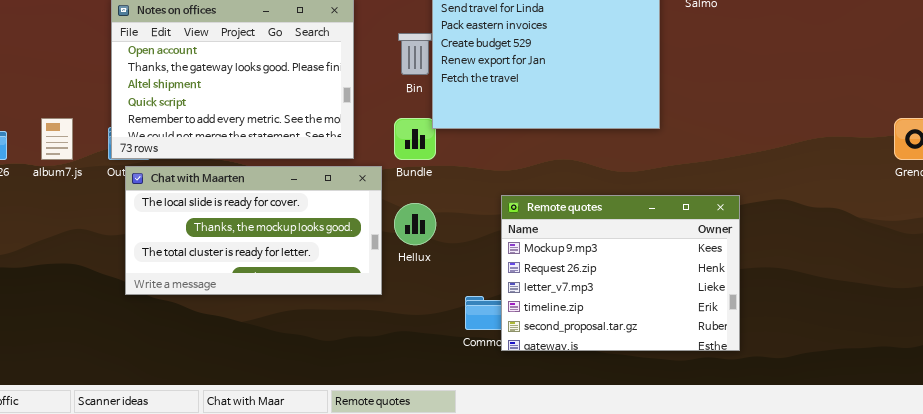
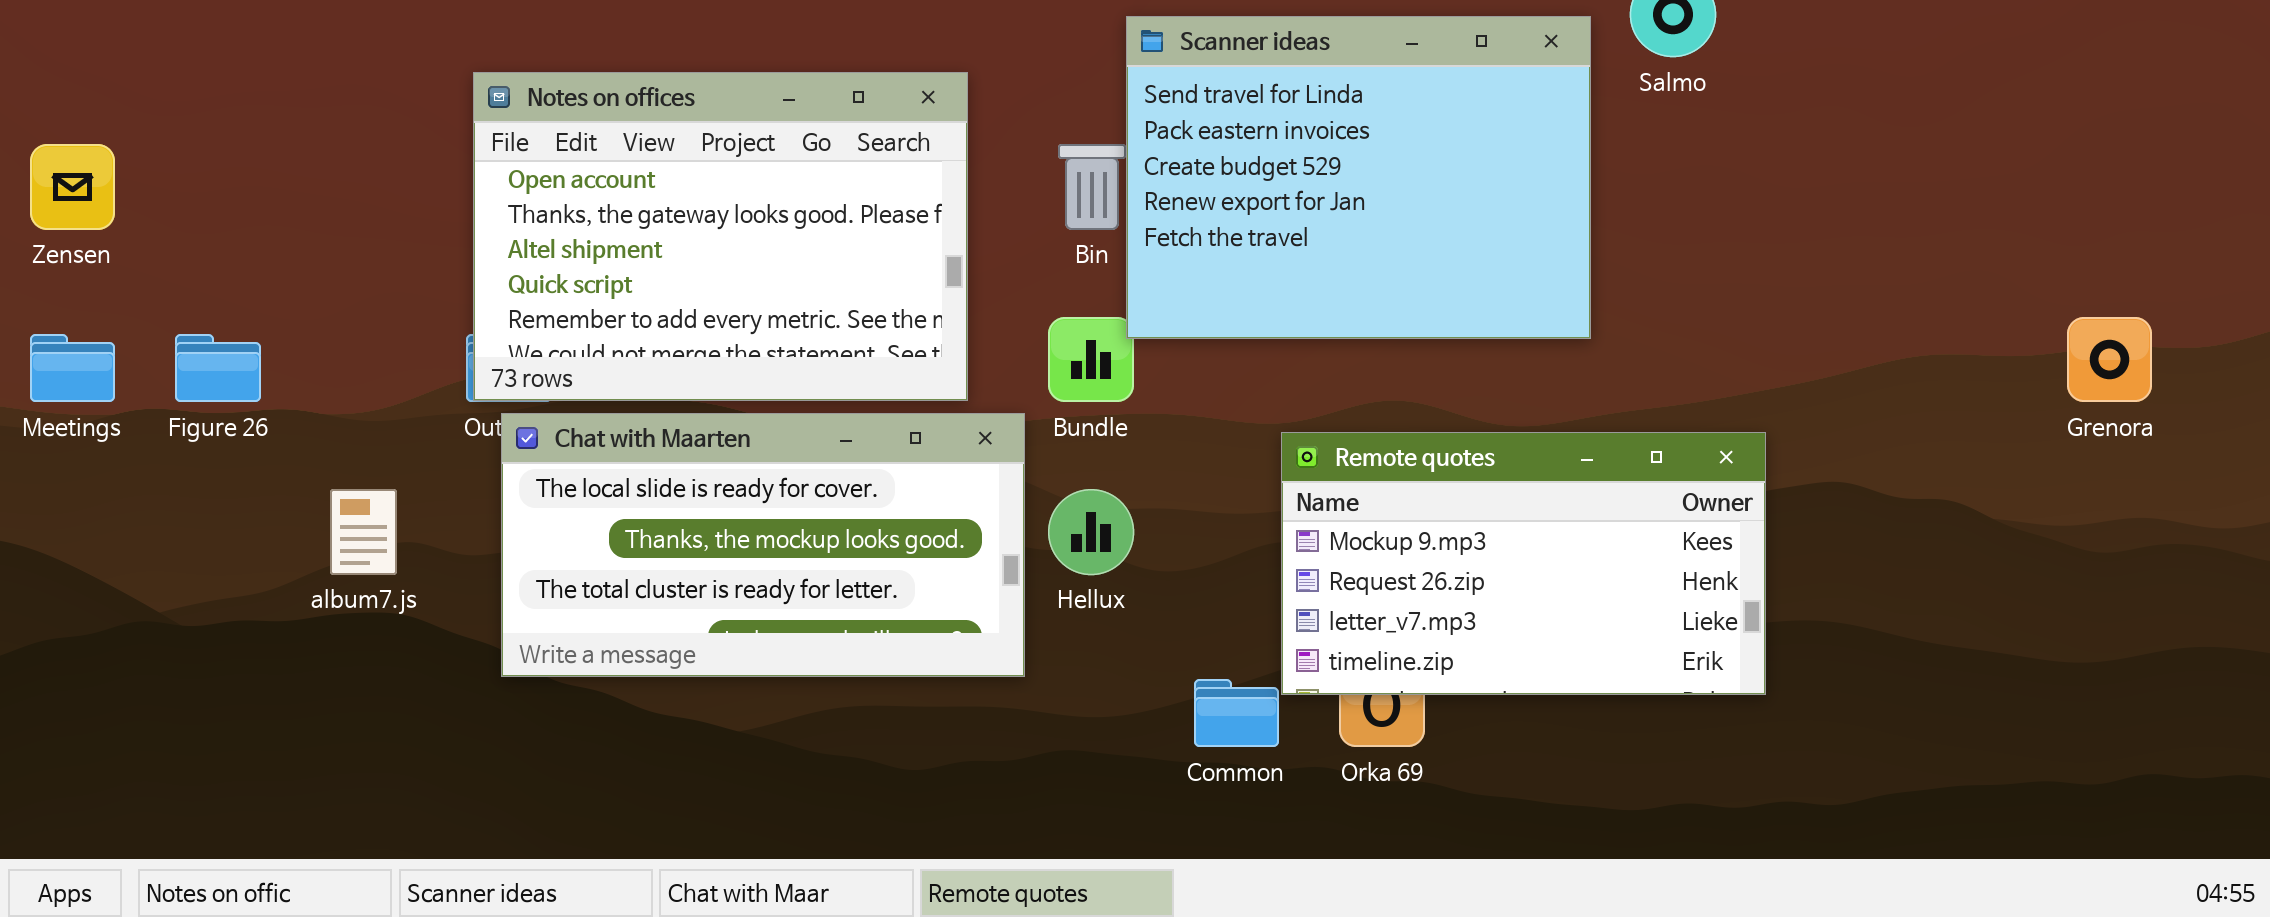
album7.js: [41,118,73,160] -> [330,489,397,575], moved
Remote quotes: [501,195,740,351] -> [1281,432,1766,695], moved, resized

